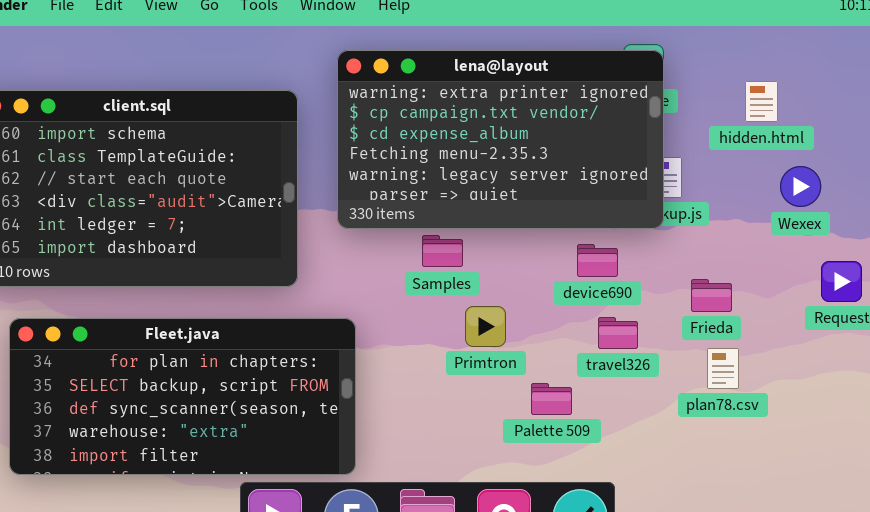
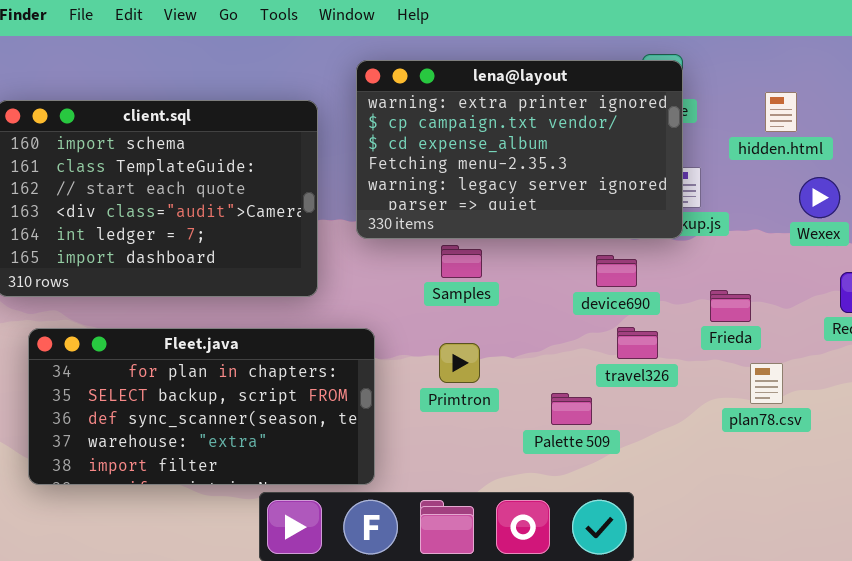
Primtron: [465,306,506,347] -> [439,343,480,383], moved
plan78.csv: [707,348,739,389] -> [750,363,783,404], moved

